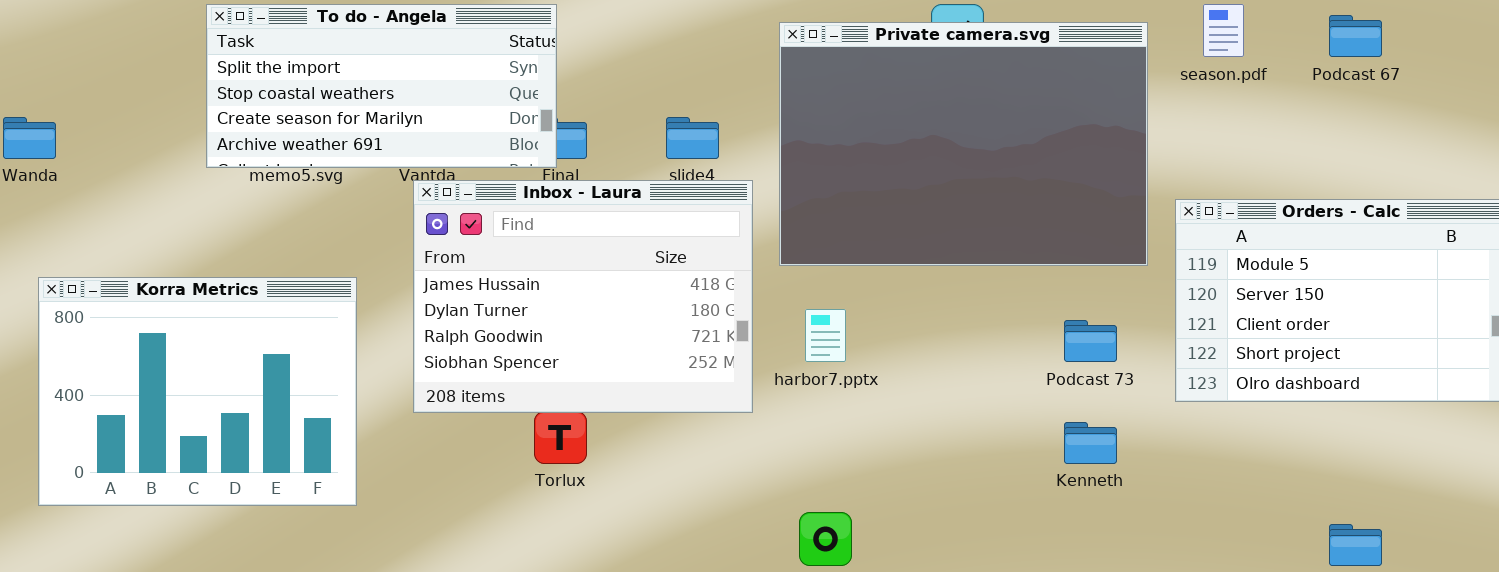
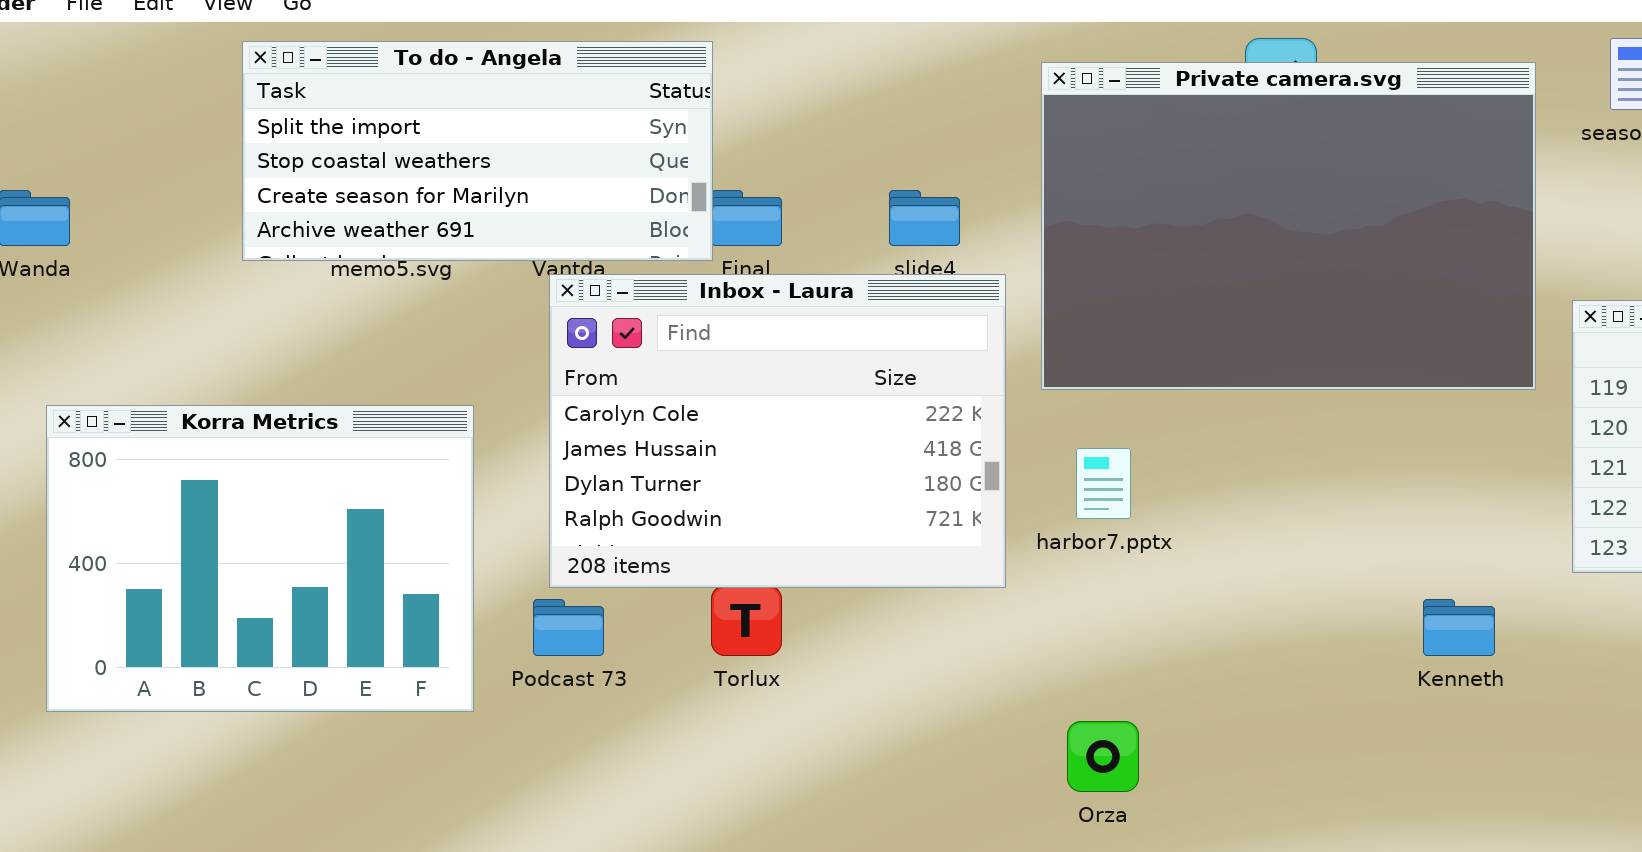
To do - Angela: [206,4,557,168] -> [242,41,713,261], moved
Inbox - Laura: [413,180,753,413] -> [549,274,1006,588], scrolled up 1 row
Podcast 73: [1064,320,1117,362] -> [533,599,604,656], moved

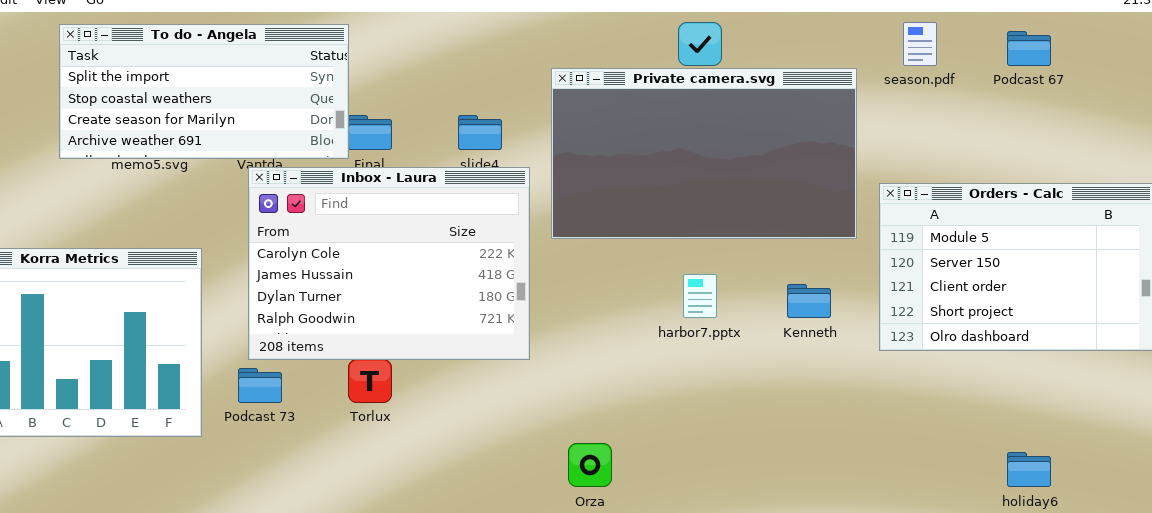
Private camera.svg: [1041,62,1536,390] -> [551,68,857,239], resized
harbor7.pptx: [1076,448,1131,519] -> [683,274,717,318], moved
Kenneth: [1423,599,1495,656] -> [787,284,831,318], moved

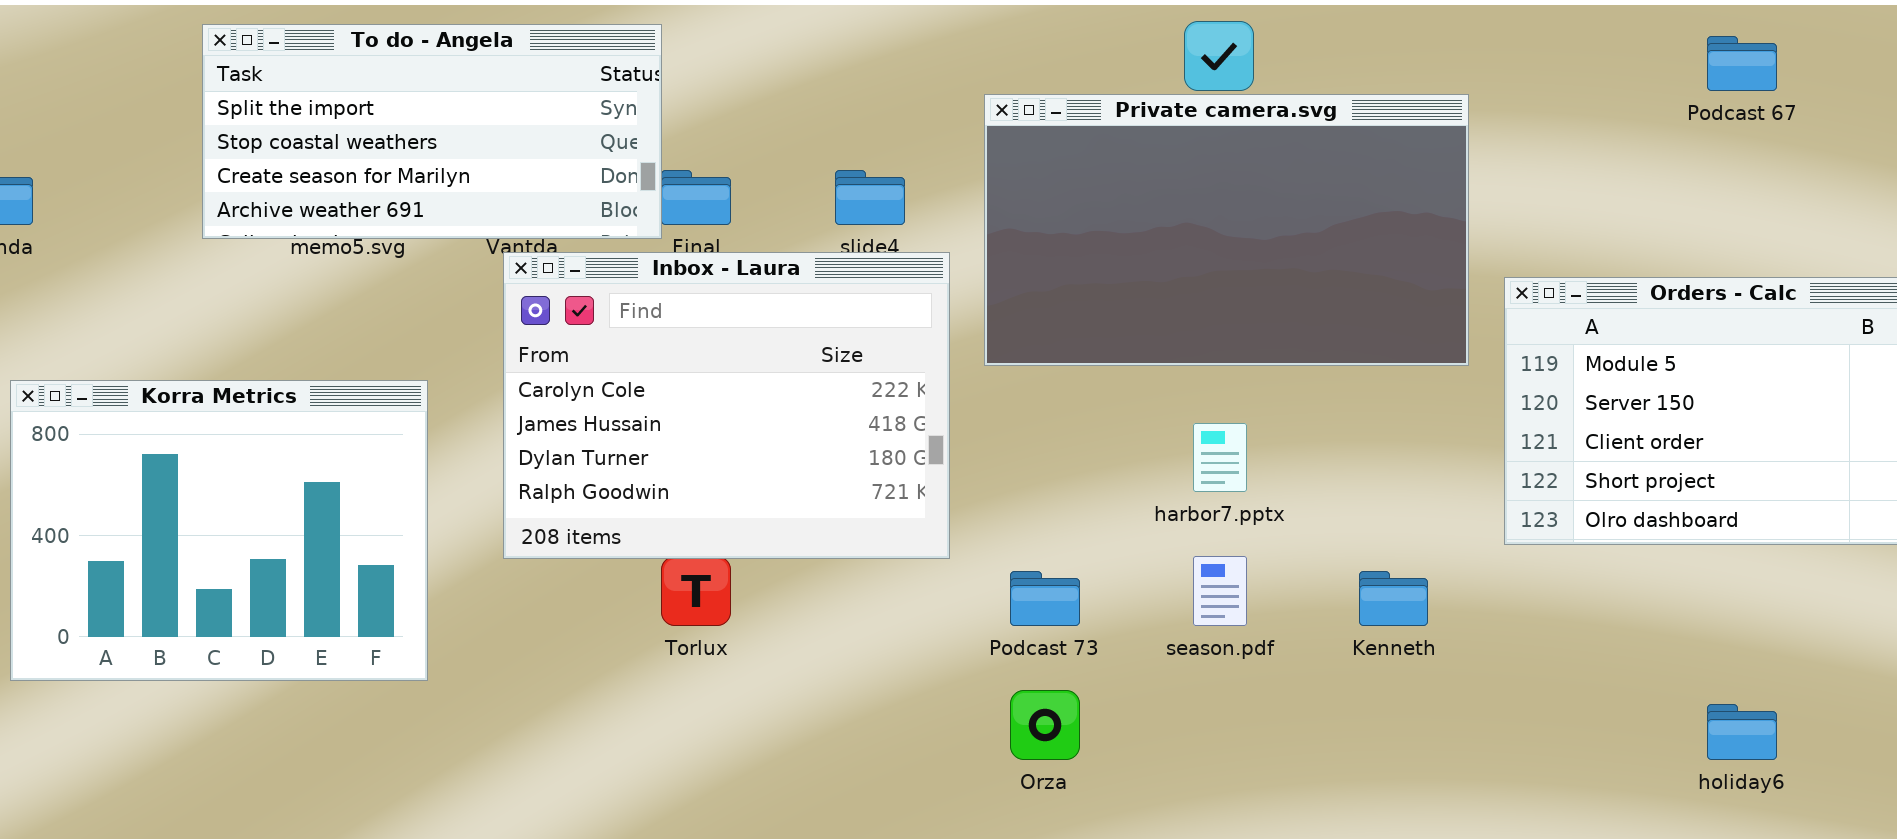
season.pdf: [903,22,937,66] -> [1193,556,1247,626], moved
Kenneth: [787,284,831,318] -> [1359,571,1428,626], moved
Podcast 73: [238,368,282,403] -> [1010,571,1080,626], moved

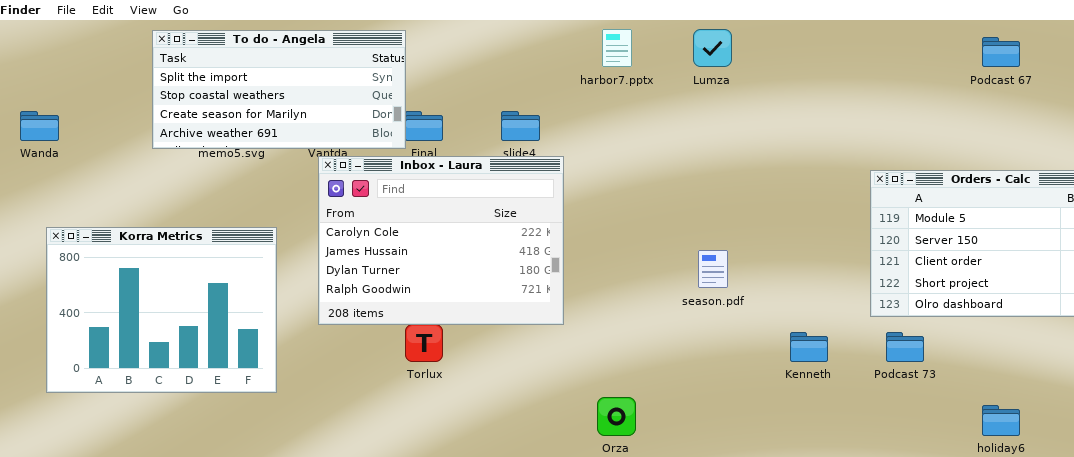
Private camera.svg: [984,94,1469,366] -> none, closed
harbor7.pptx: [1193,423,1247,492] -> [602,29,632,67], moved
season.pdf: [1193,556,1247,626] -> [698,250,728,288], moved
Podcast 73: [1010,571,1080,626] -> [886,332,924,362], moved

